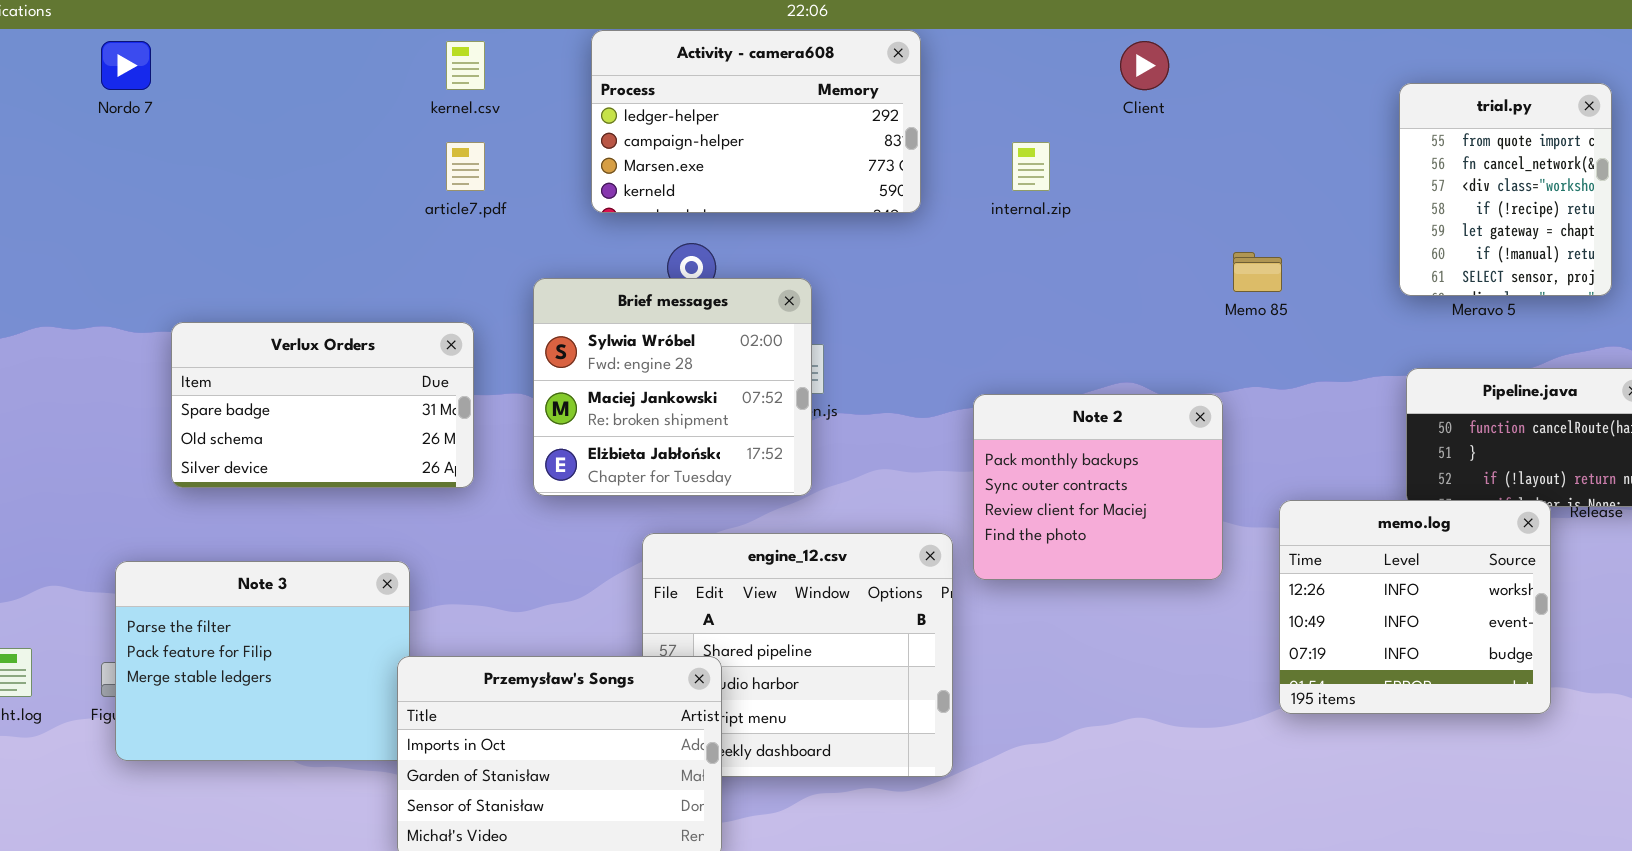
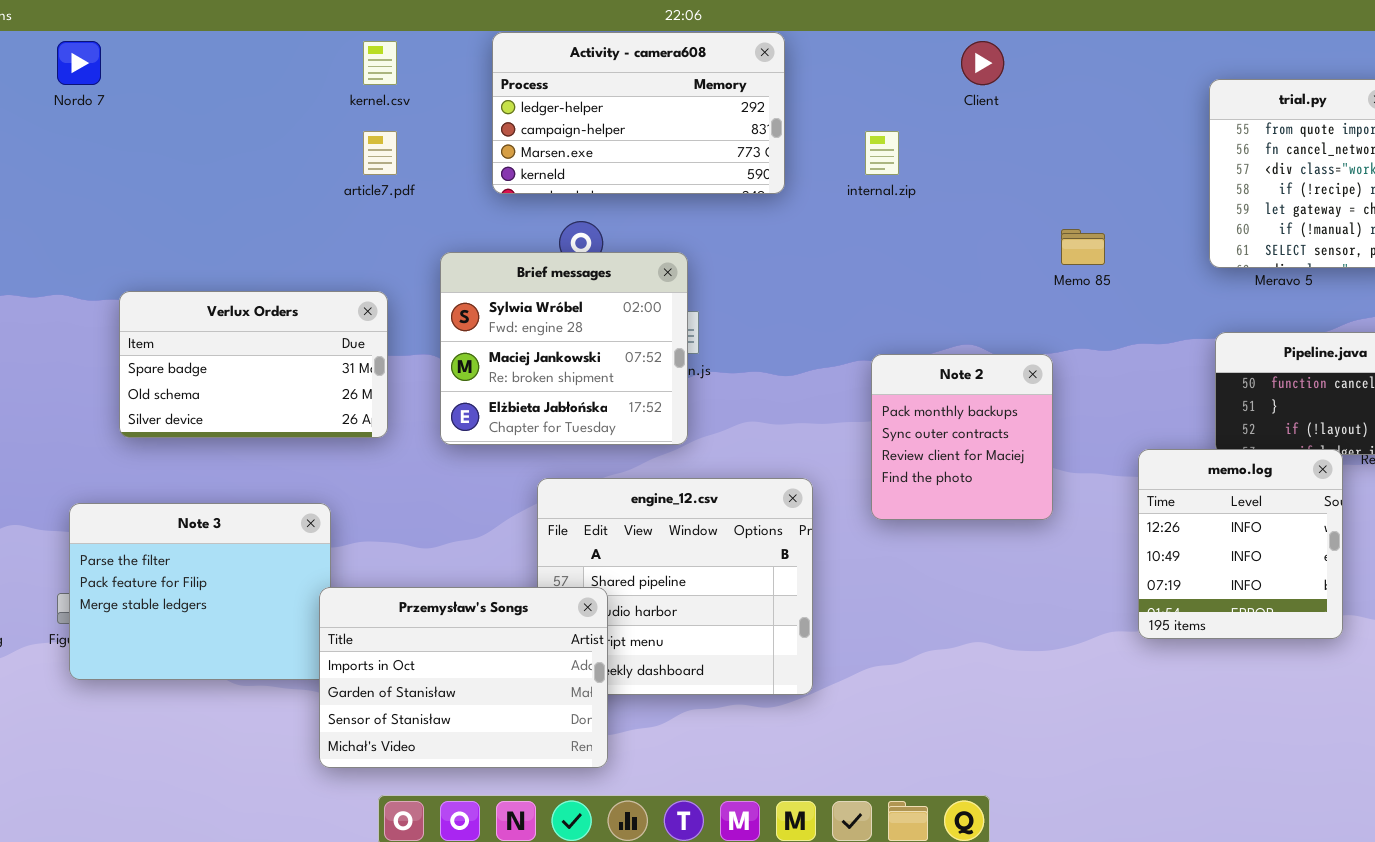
Note 2: [973,394,1223,580] -> [871,354,1053,520], resized
memo.log: [1279,500,1551,714] -> [1138,449,1343,639], resized

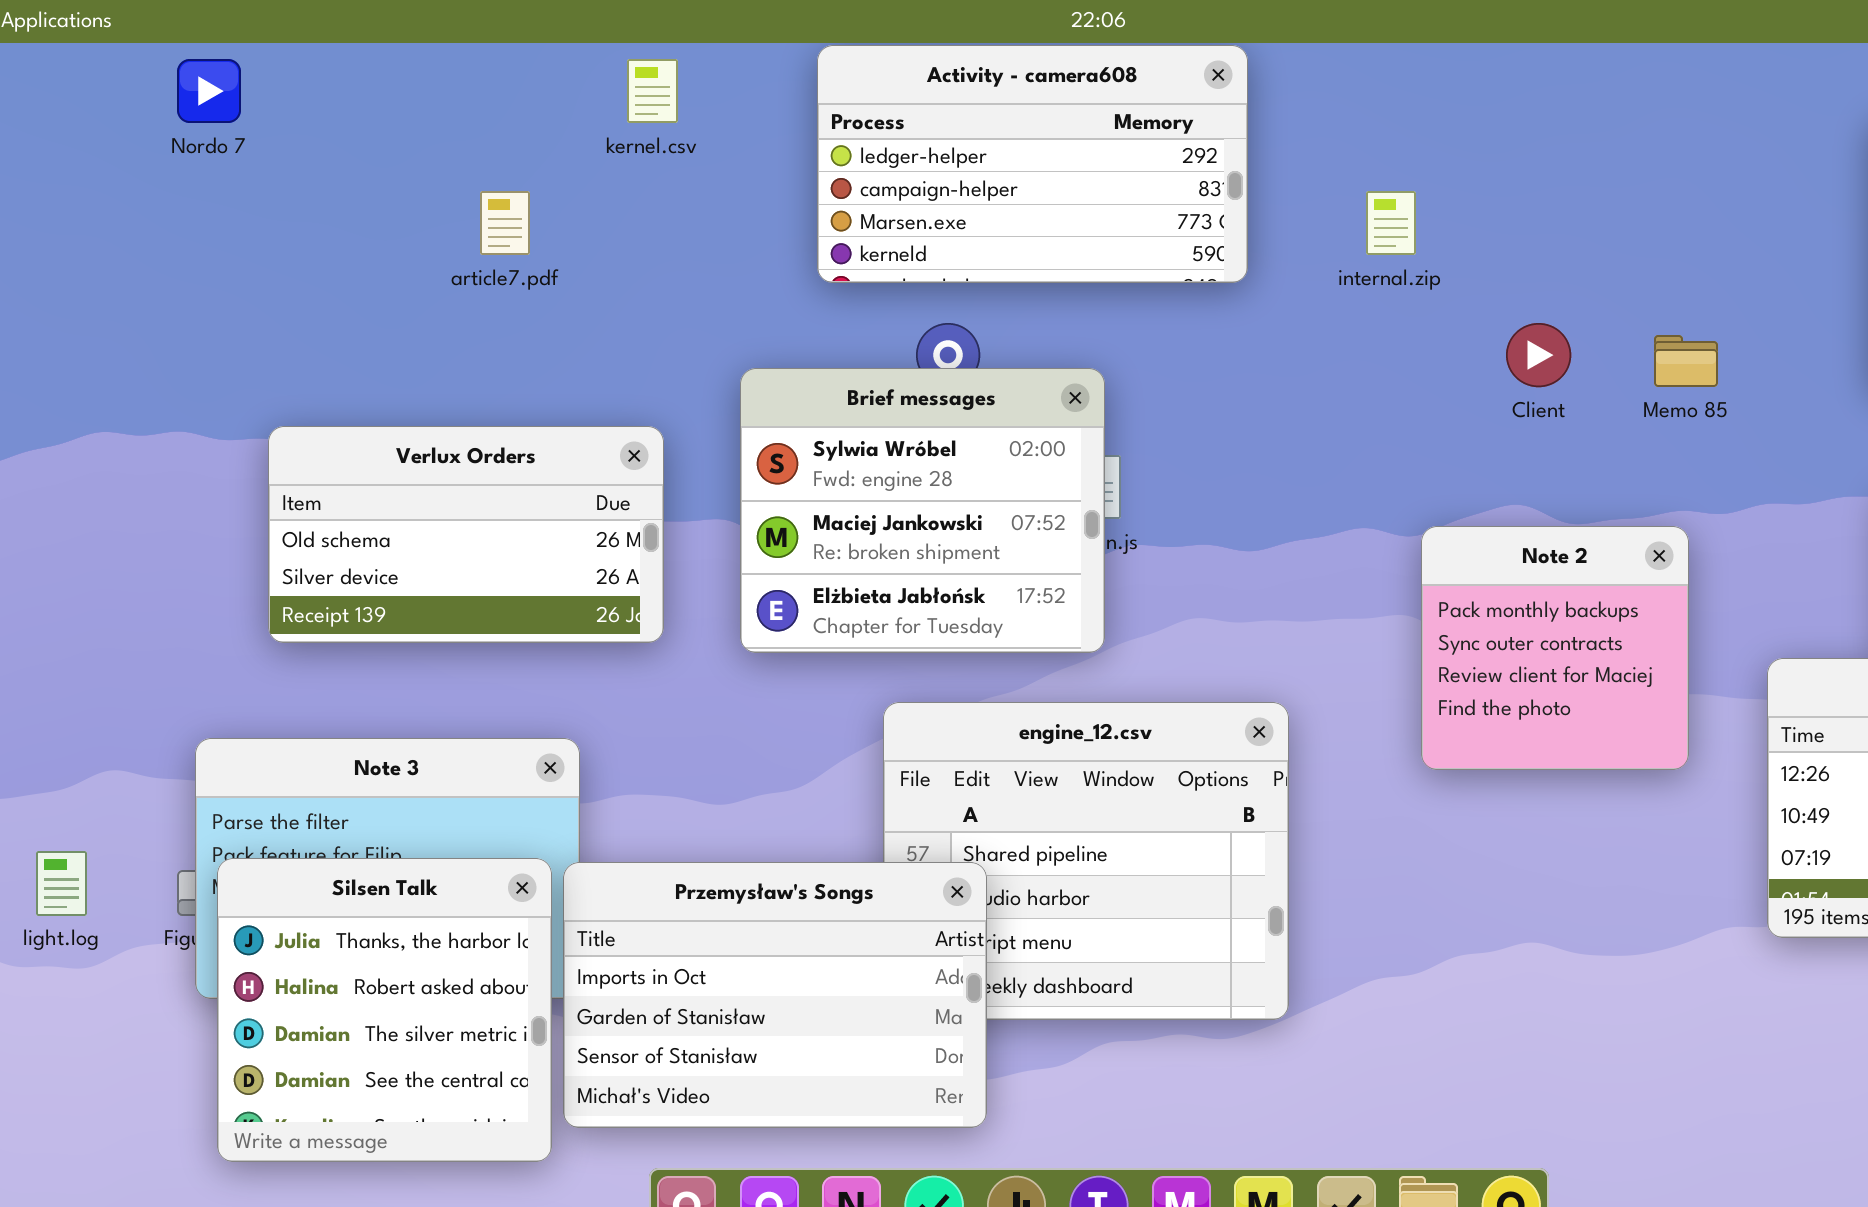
Client: [961,41,1004,85] -> [1506,323,1571,387], moved
article7.pdf: [363,131,397,175] -> [480,191,530,255], moved
Verlux Orders: [119,291,388,438] -> [268,426,664,643], scrolled down 1 row
Note 2: [871,354,1053,520] -> [1421,526,1689,770], moved
Silsen Talk: none -> [217,858,552,1162], opened

